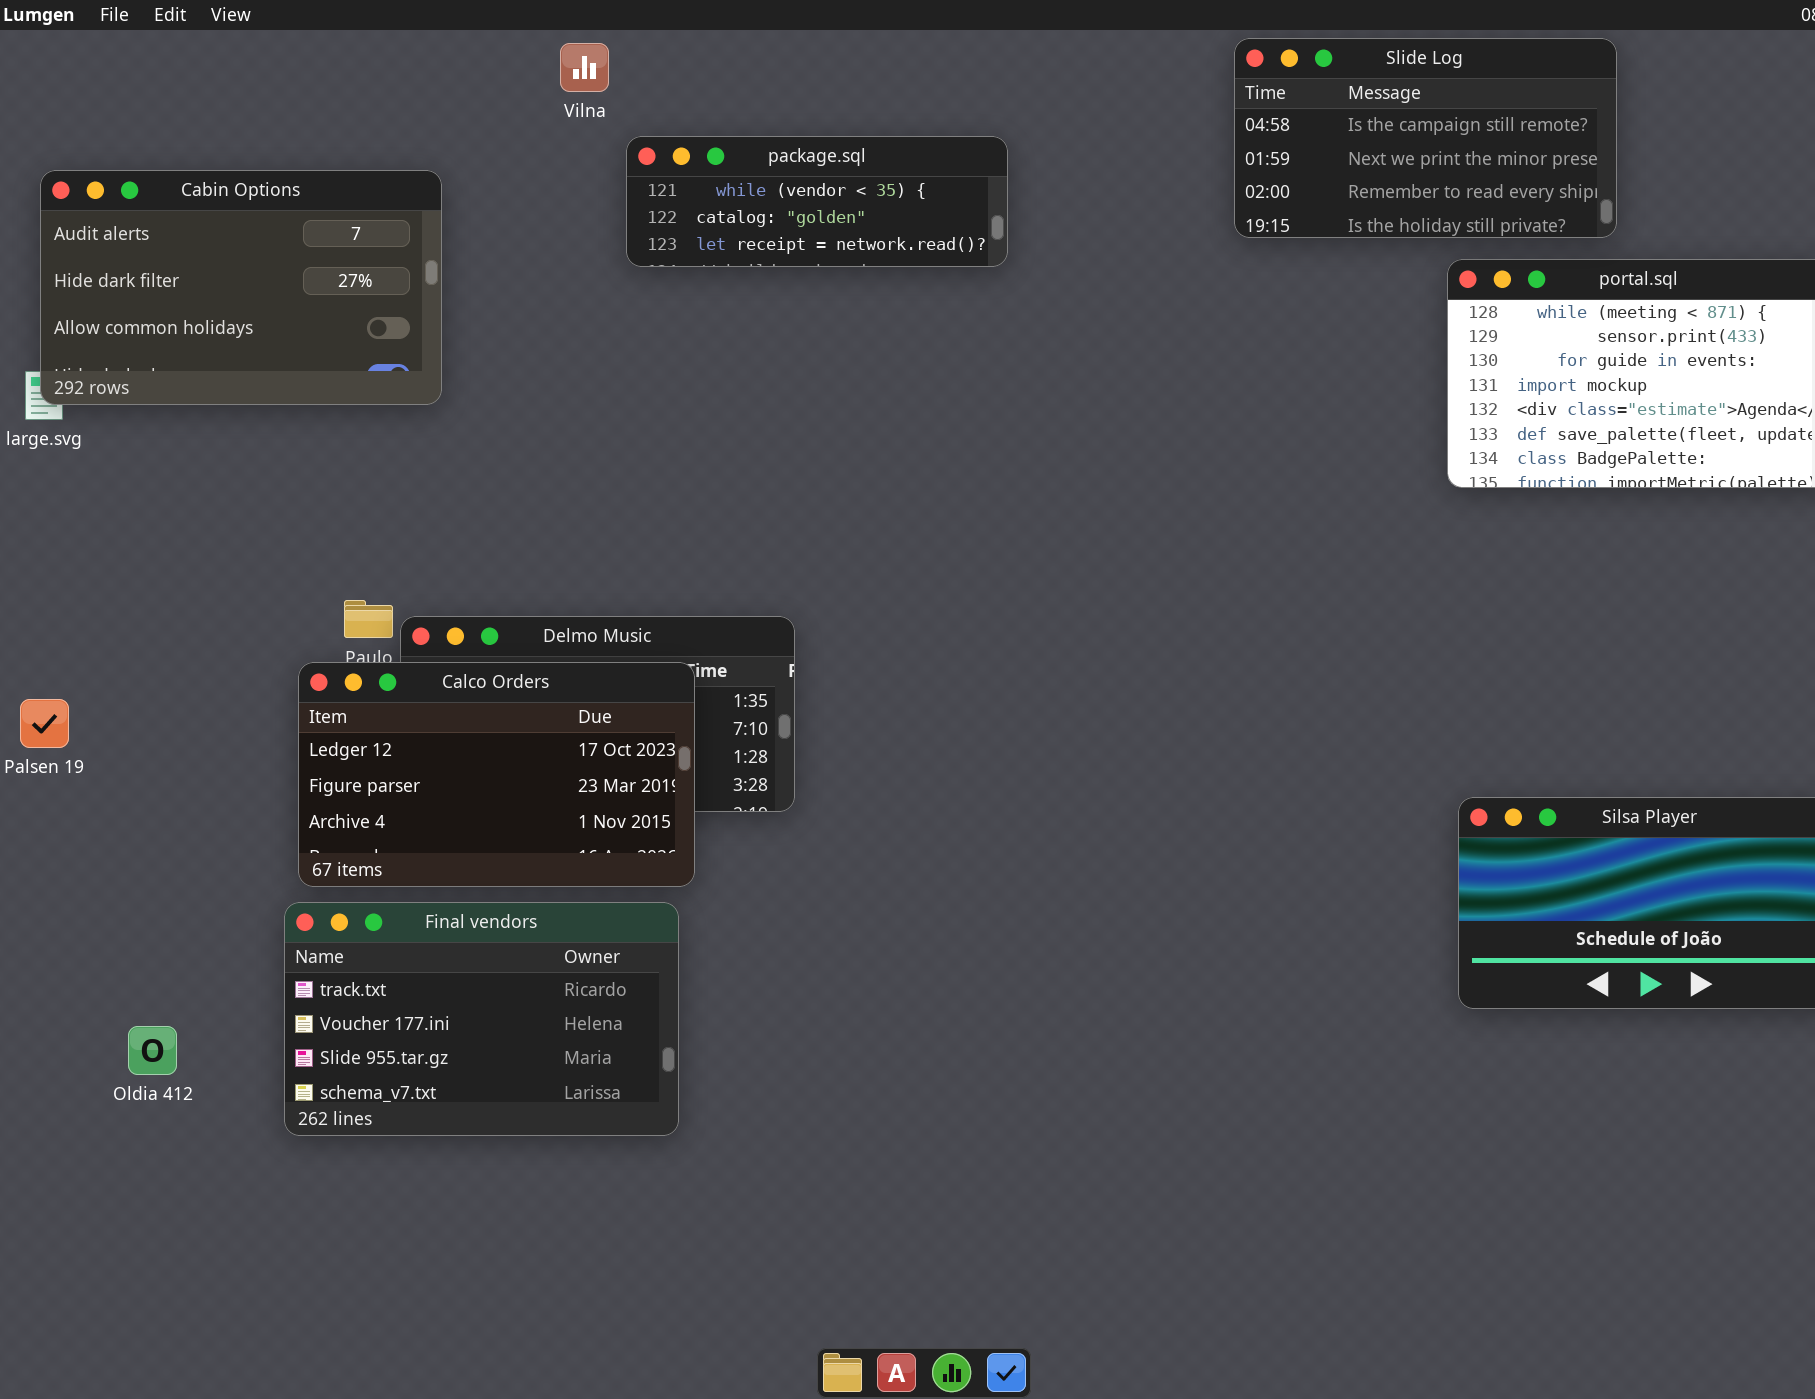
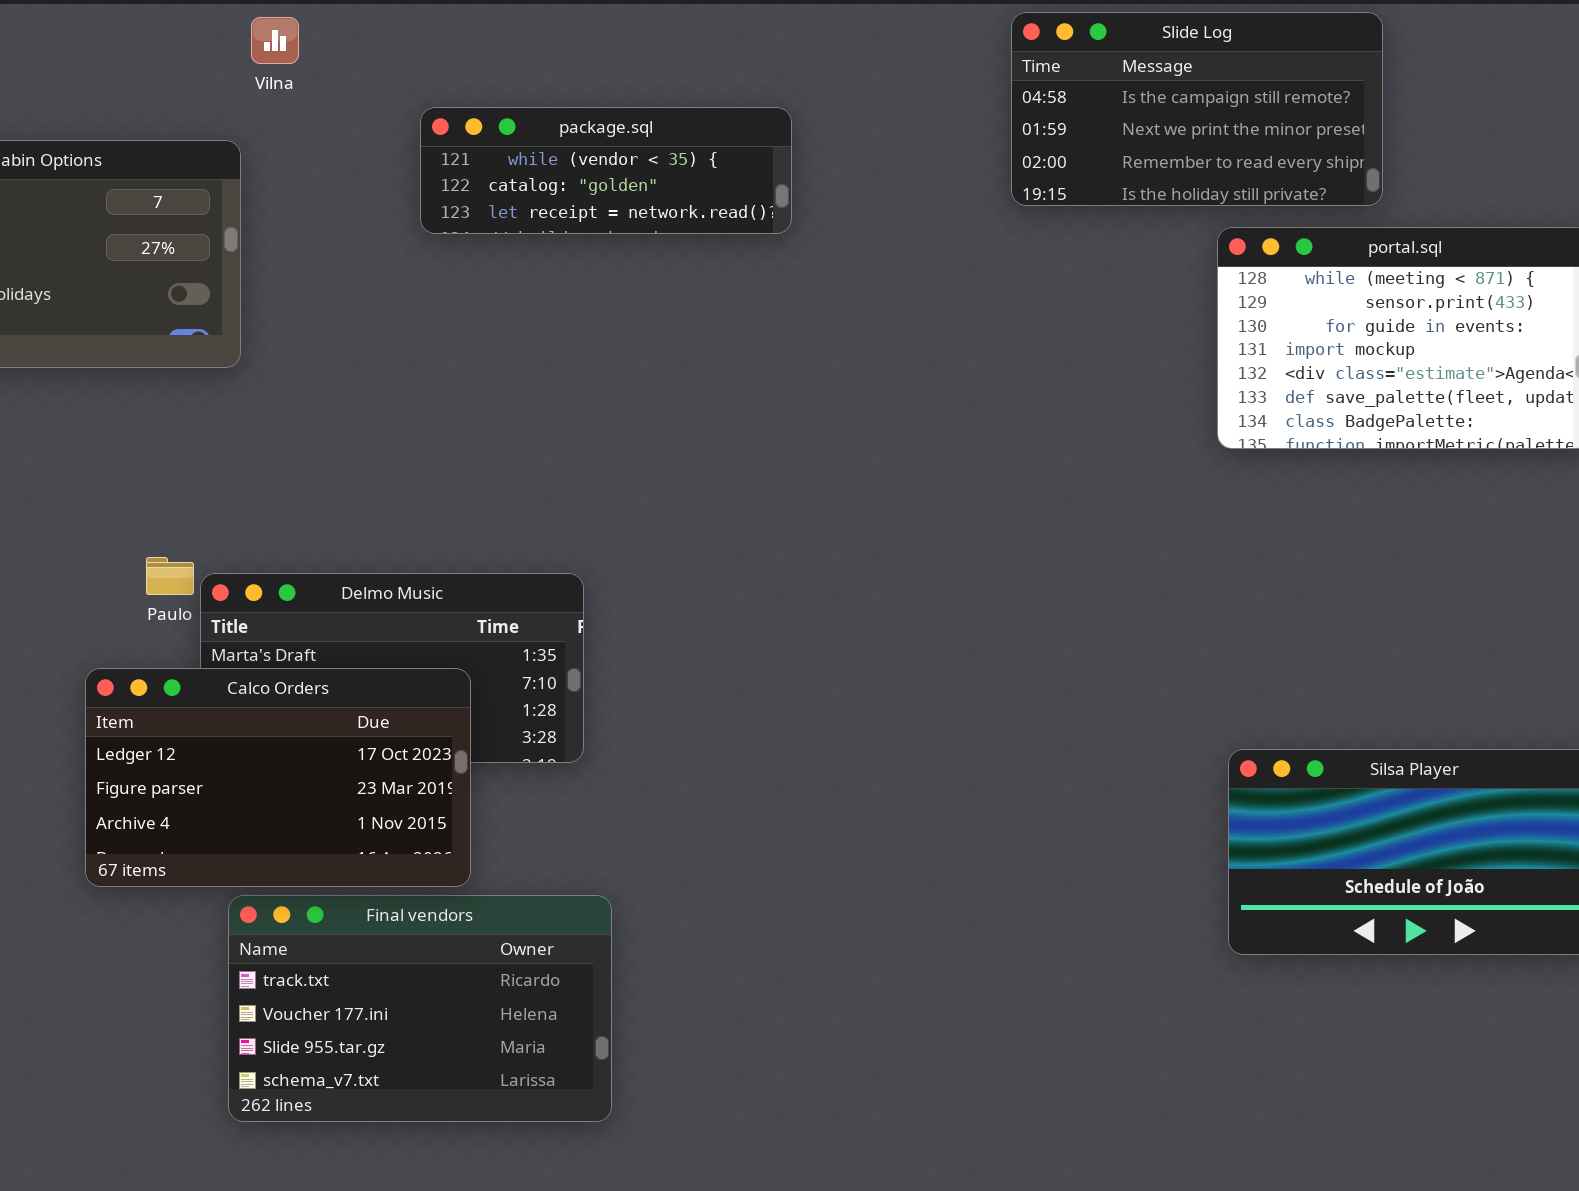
Vilna: [560,43,609,92] -> [251,17,299,64], moved
Calco Orders: [298,662,695,887] -> [85,668,471,887], moved
Final vendors: [284,902,679,1136] -> [228,895,612,1122], moved

